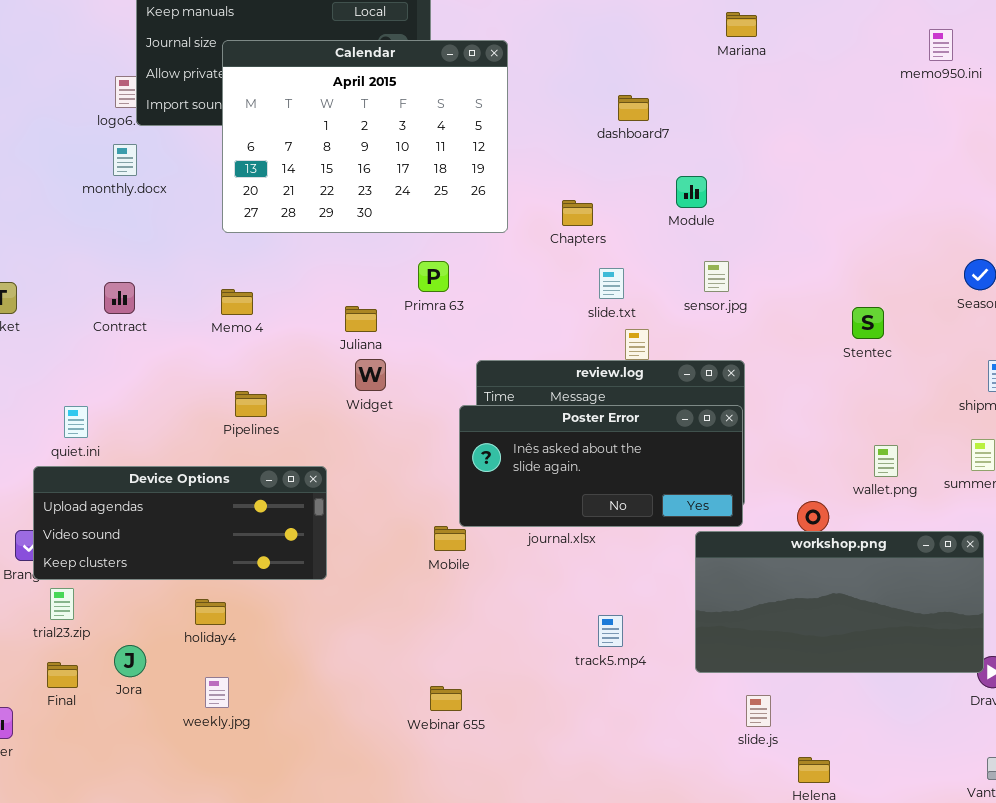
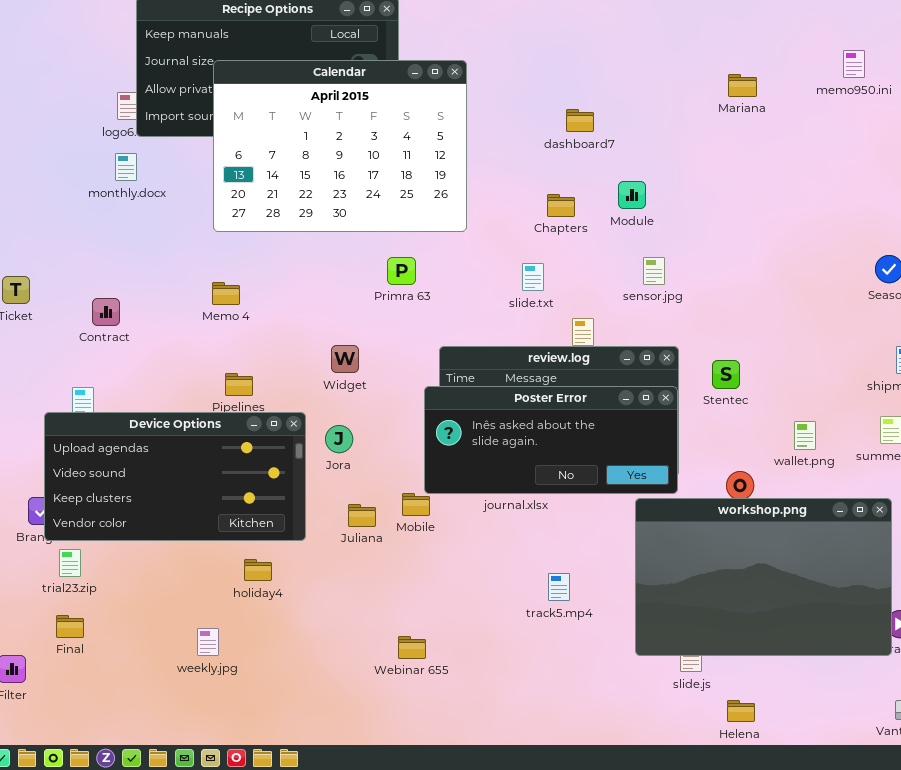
Mariana: [726,12,757,37] -> [728,74,757,97], moved
Chapters: [562,200,593,226] -> [547,194,575,217], moved
slide.txt: [599,268,624,299] -> [522,263,544,291], moved
Contract: [104,282,135,314] -> [92,298,120,326], moved
Juliana: [345,306,377,332] -> [348,504,376,527], moved
Stentec: [852,307,884,339] -> [712,360,740,389], moved
Device Options: [33,466,327,580] -> [44,412,306,541], resized
workshop.png: [695,531,984,673] -> [635,498,892,656], resized
holiday4: [195,599,226,625] -> [244,559,272,581], moved
Jora: [114,645,146,677] -> [325,425,353,453], moved

